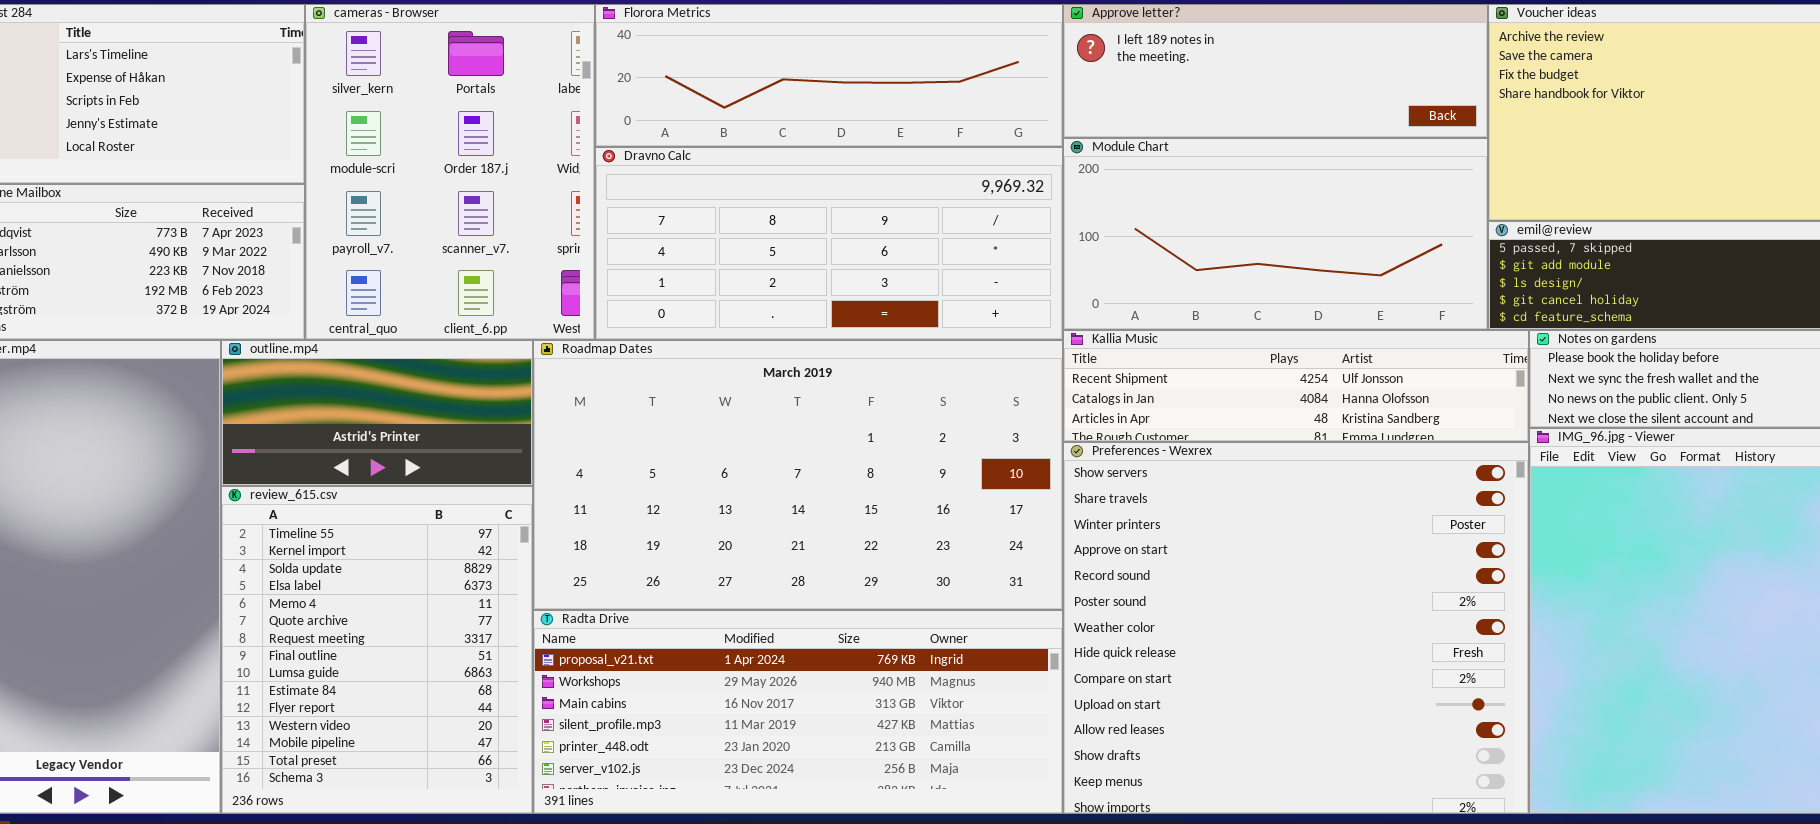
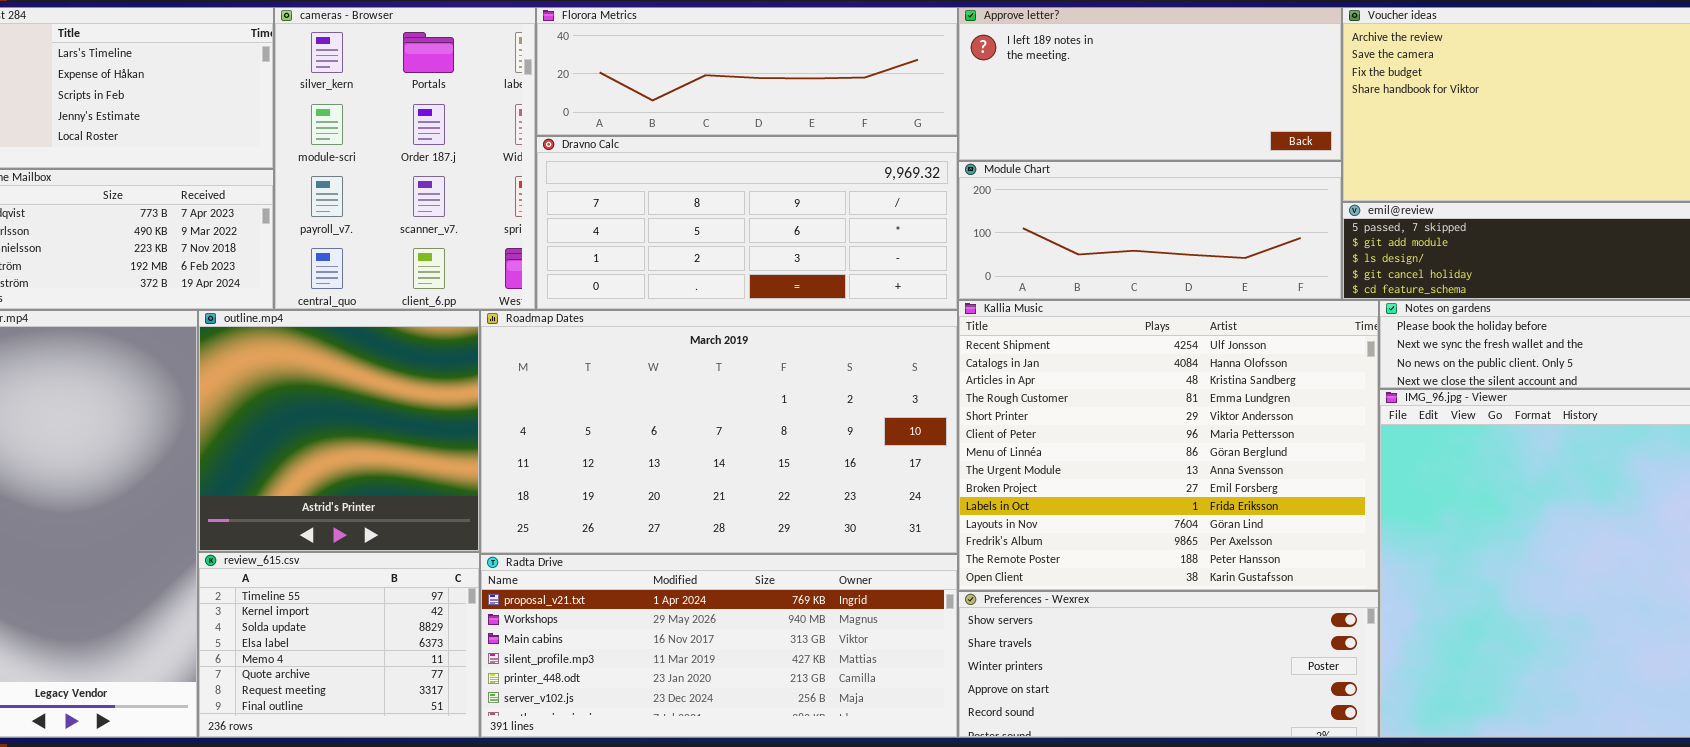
Approve letter?: [1063,4,1488,138] -> [958,7,1342,161], resized
Module Chart: [1063,138,1488,330] -> [958,161,1342,300], resized
Kallia Music: [1063,330,1529,442] -> [958,300,1379,591], resized
outline.mp4: [221,340,533,486] -> [198,310,480,552], resized
Preferences - Wexrex: [1063,442,1529,814] -> [958,591,1379,738], resized
review_615.csv: [221,486,533,814] -> [198,552,480,738], resized

